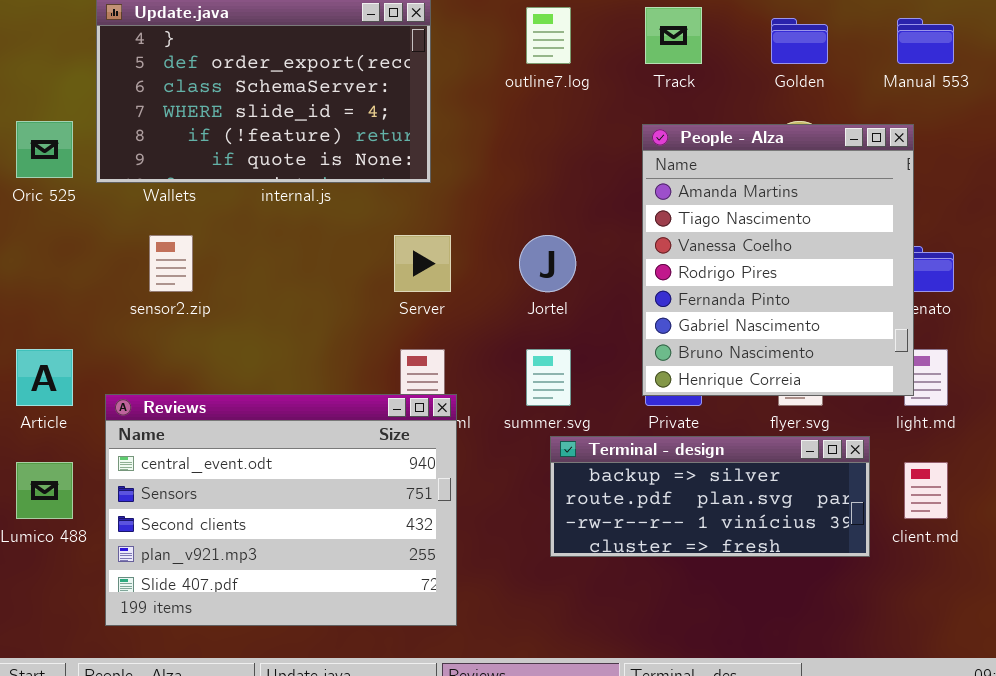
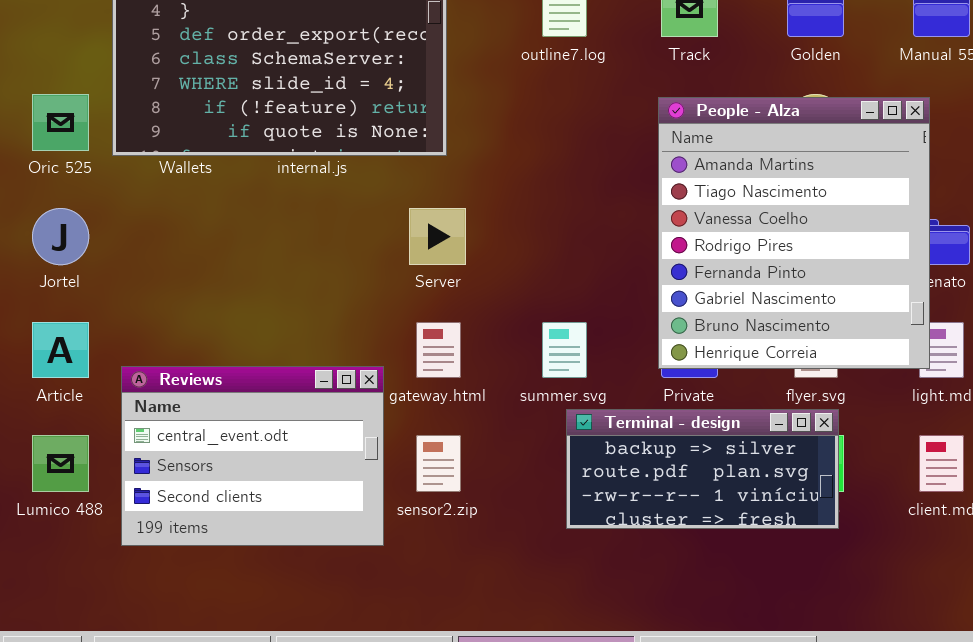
sensor2.zip: [149,235,193,292] -> [416,435,461,492], moved
Jortel: [519,235,576,292] -> [32,208,89,265], moved
Reviews: [105,394,457,626] -> [121,366,384,546], resized
Terminal - design: [550,436,870,557] -> [566,409,839,529], resized

